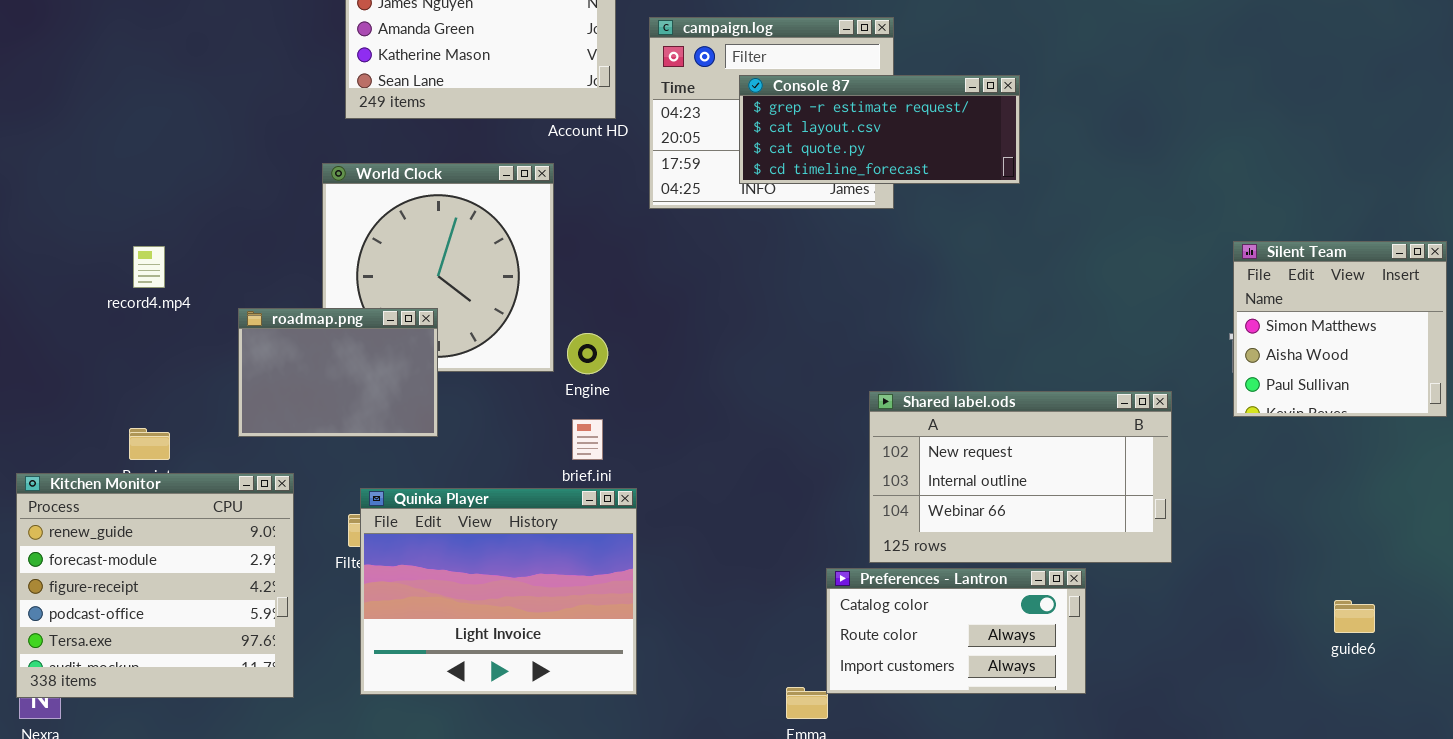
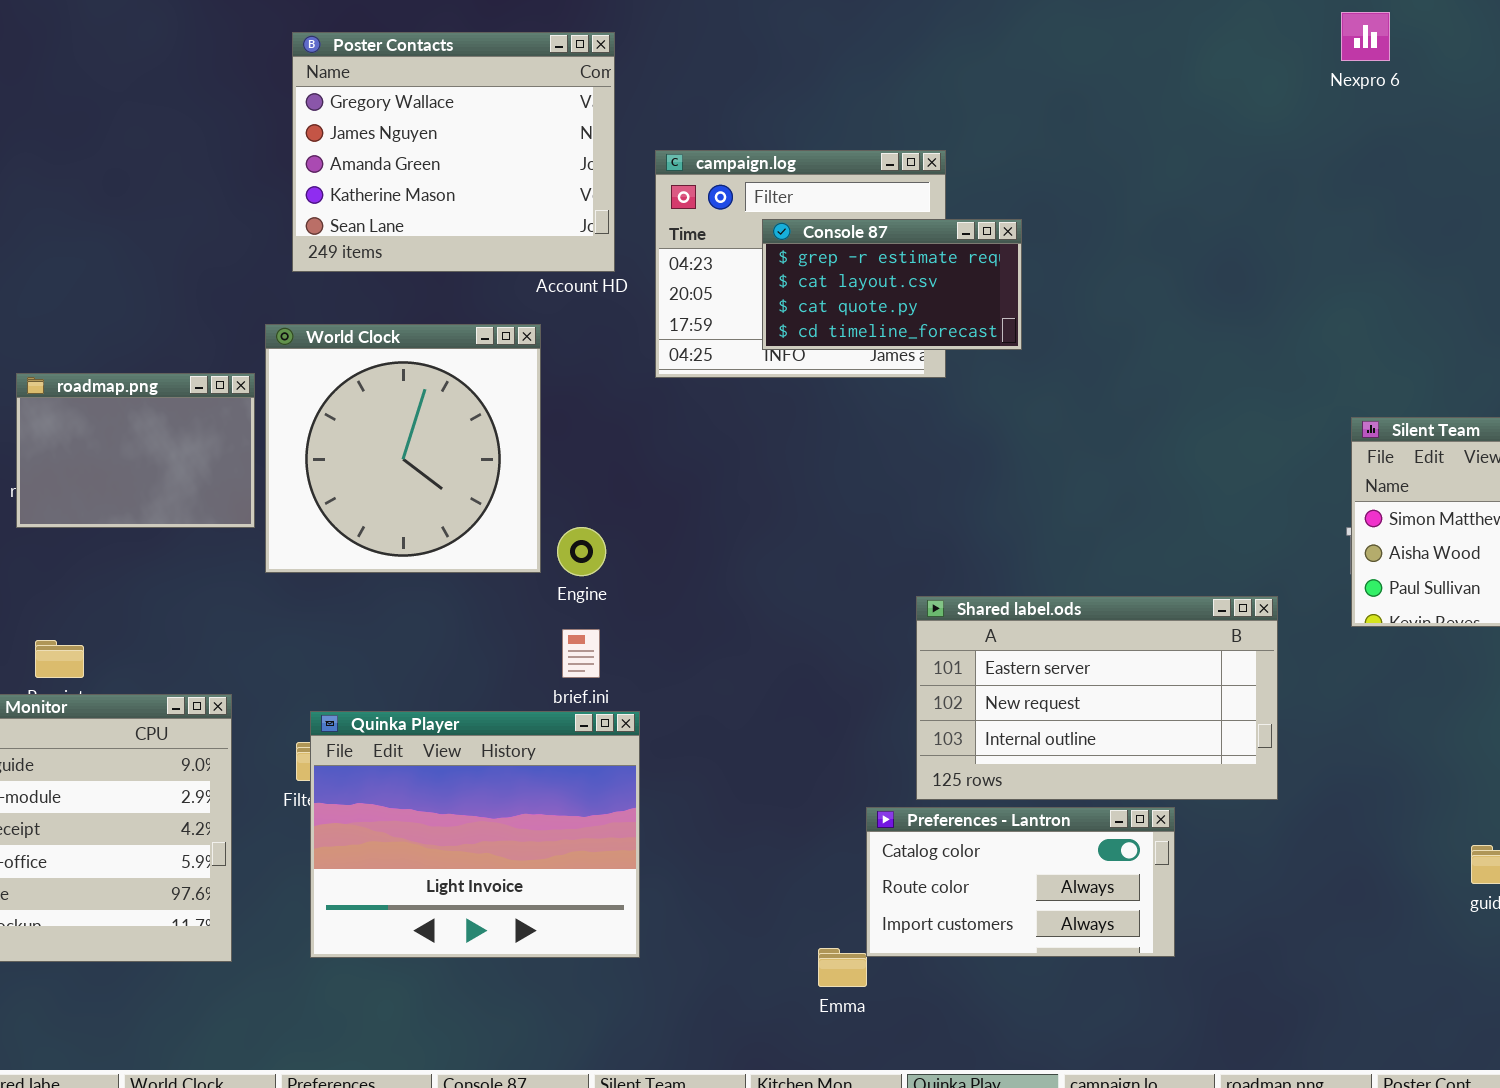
Console 87: [739,75,1020,184] -> [762,219,1022,350], resized
roadmap.png: [238,308,438,437] -> [16,373,255,528], moved
Shared label.ods: [869,391,1172,563] -> [916,596,1278,800], scrolled up 1 row

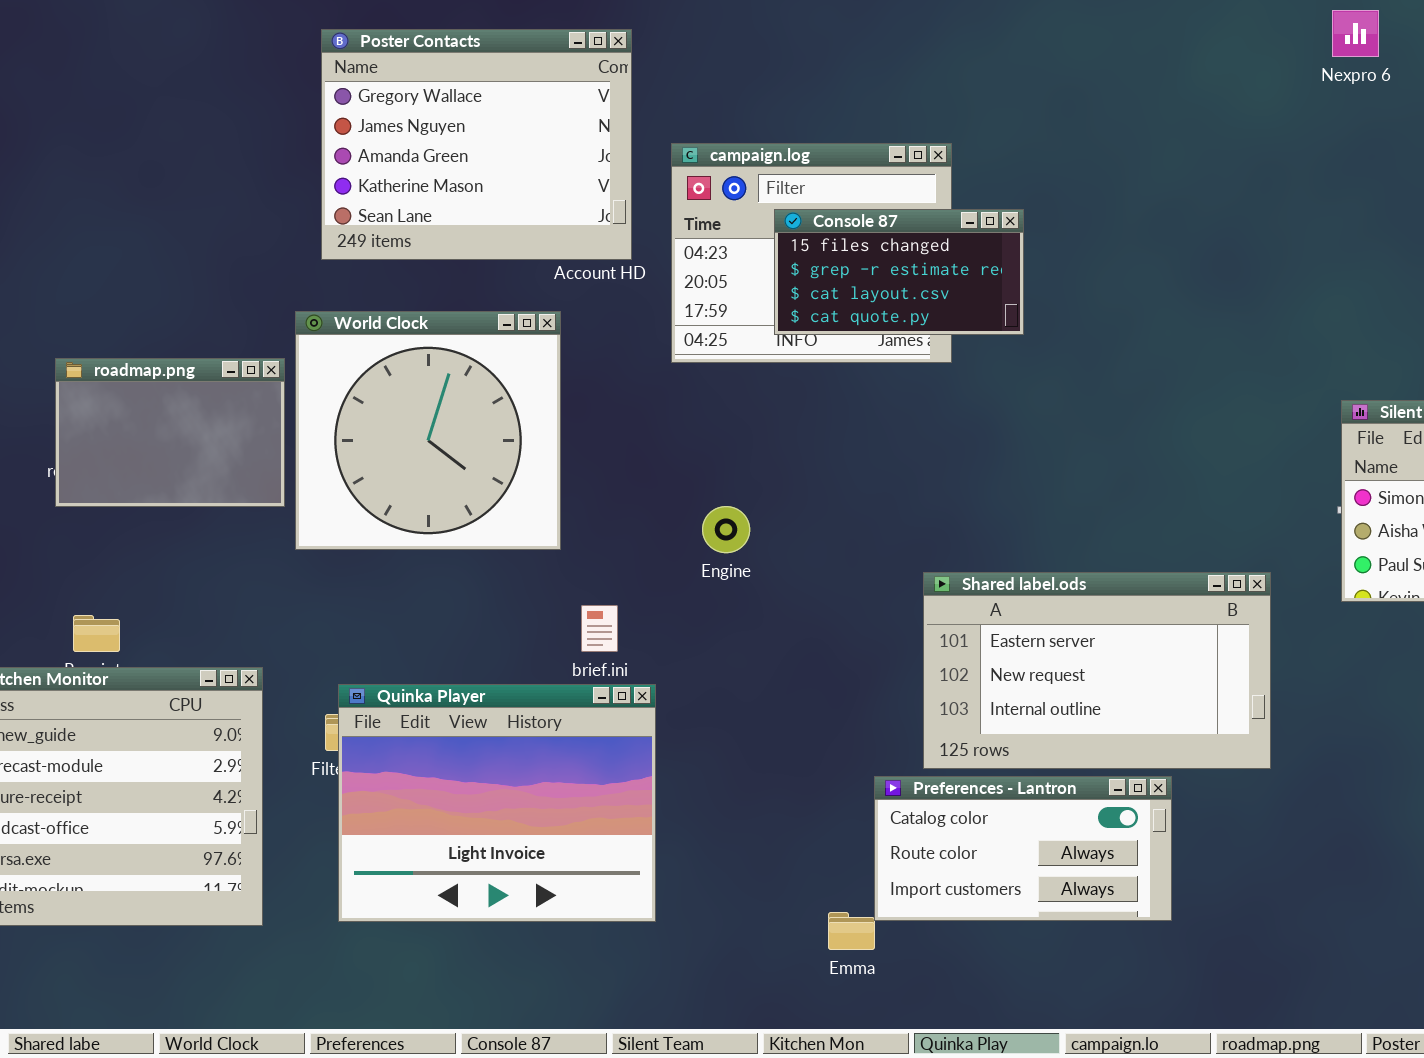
Console 87: [762,219,1022,350] -> [774,209,1024,335], scrolled up 1 row
Engine: [557,527,606,576] -> [702,506,750,553], moved

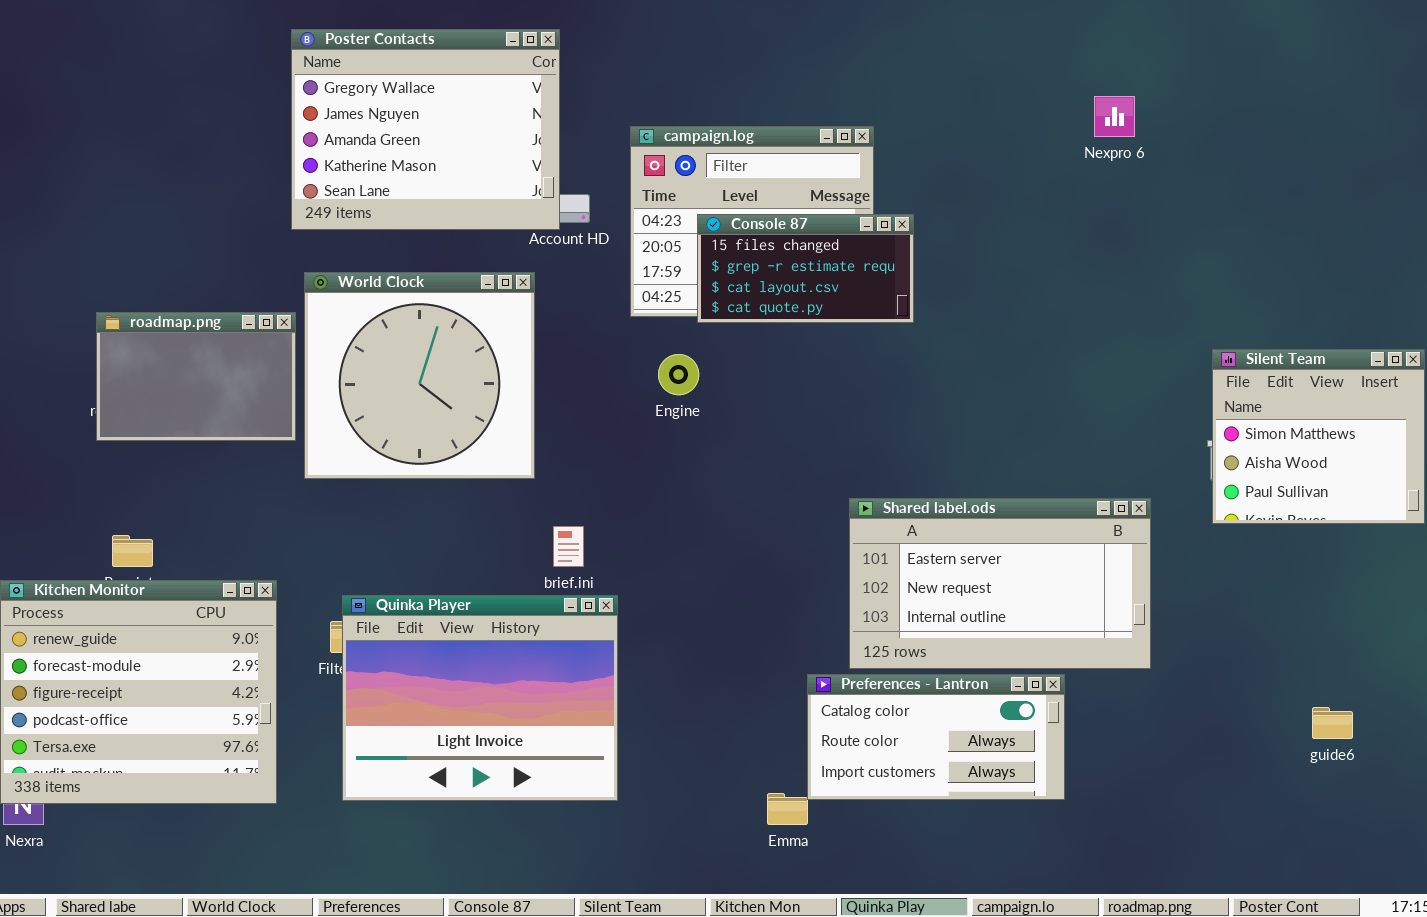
Nexpro 6: [1332,10,1379,57] -> [1094,96,1135,137], moved
Poster Contacts: [321,29,632,260] -> [291,29,560,230], moved
Console 87: [774,209,1024,335] -> [697,214,914,323], moved
Engine: [702,506,750,553] -> [658,354,699,395], moved

